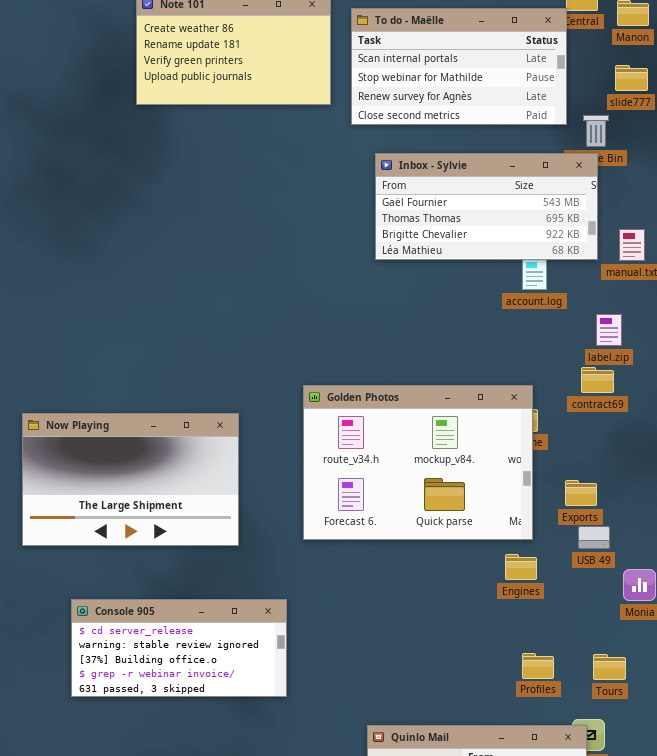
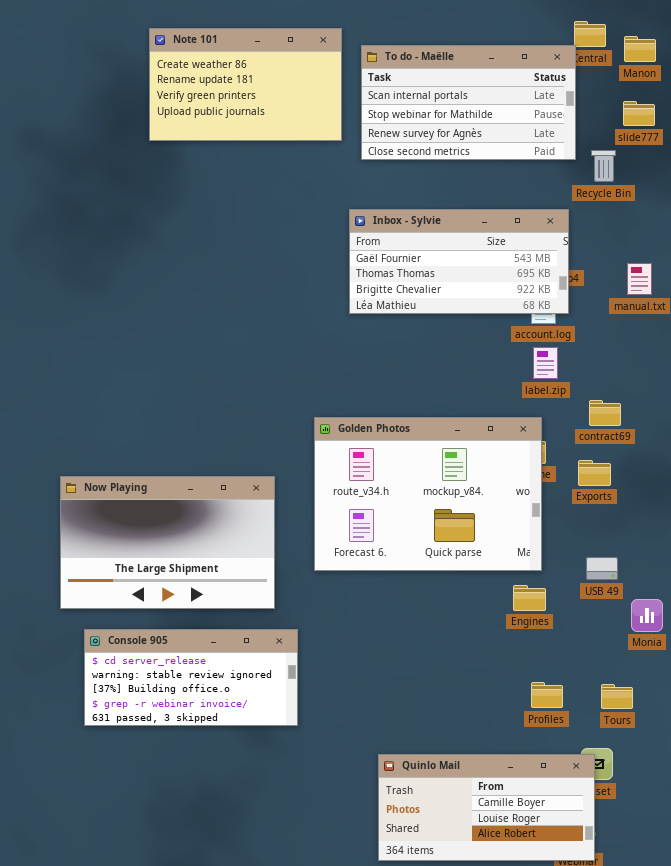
Inbox - Sylvie: [375,153,598,260] -> [349,209,569,314], moved
label.zip: [596,314,622,346] -> [533,347,558,379], moved
Now Playing: [22,413,239,546] -> [60,476,275,609], moved
Exports: [565,480,597,506] -> [578,460,611,486], moved

